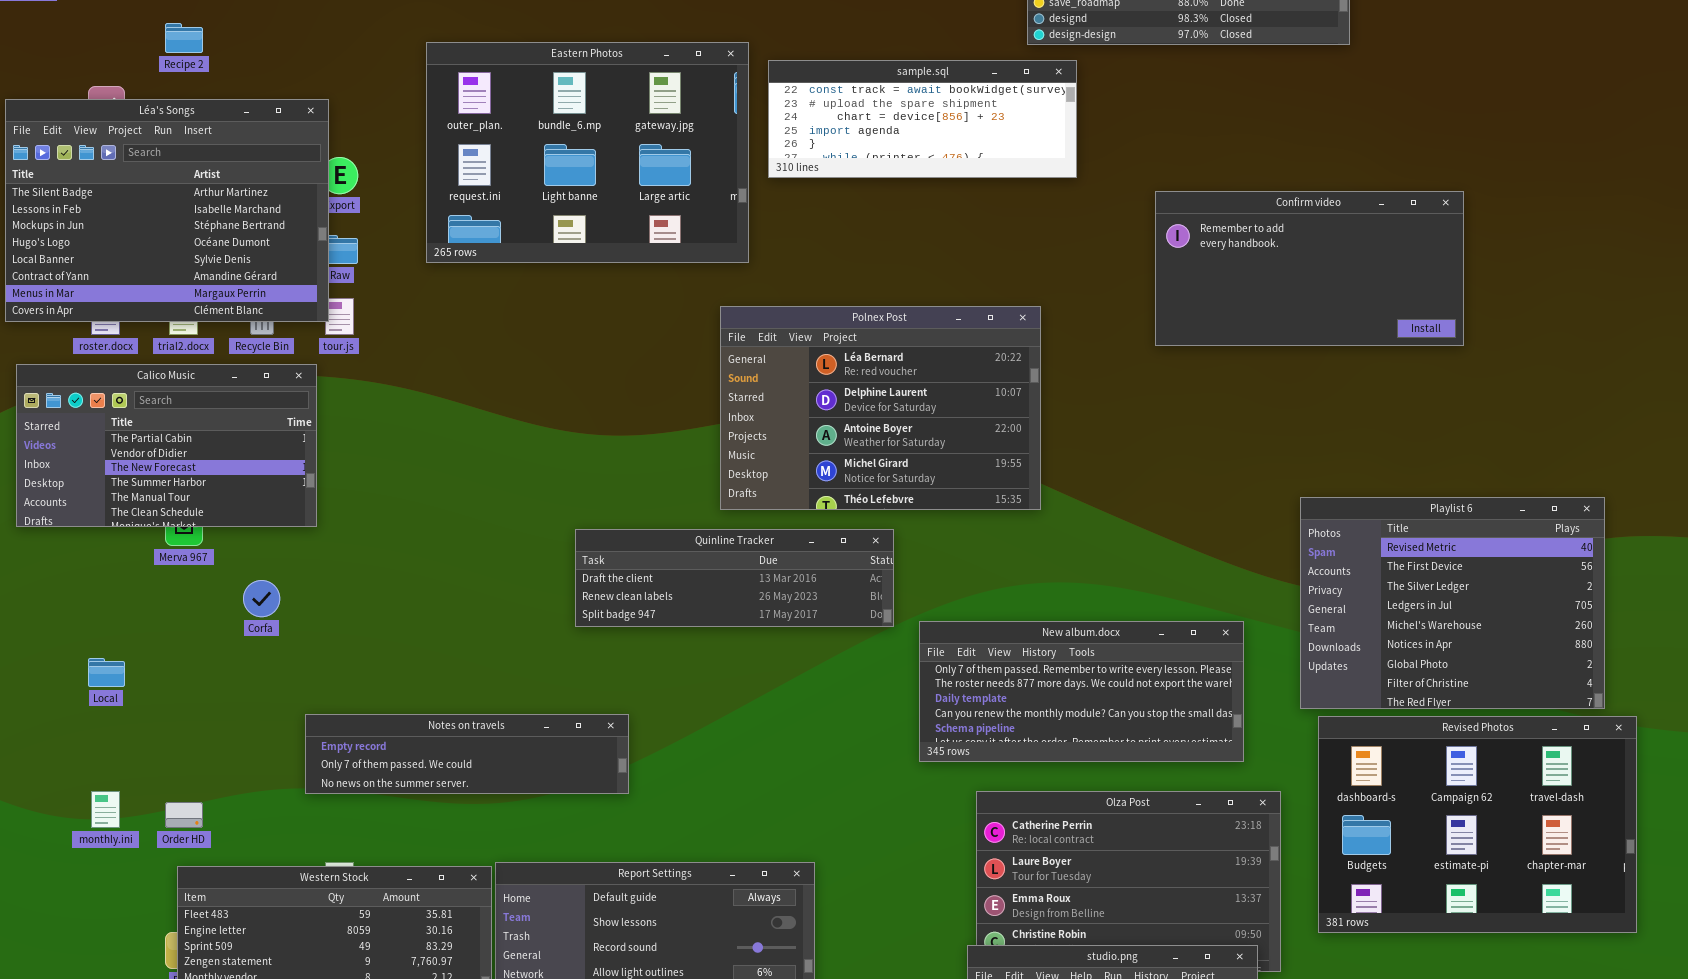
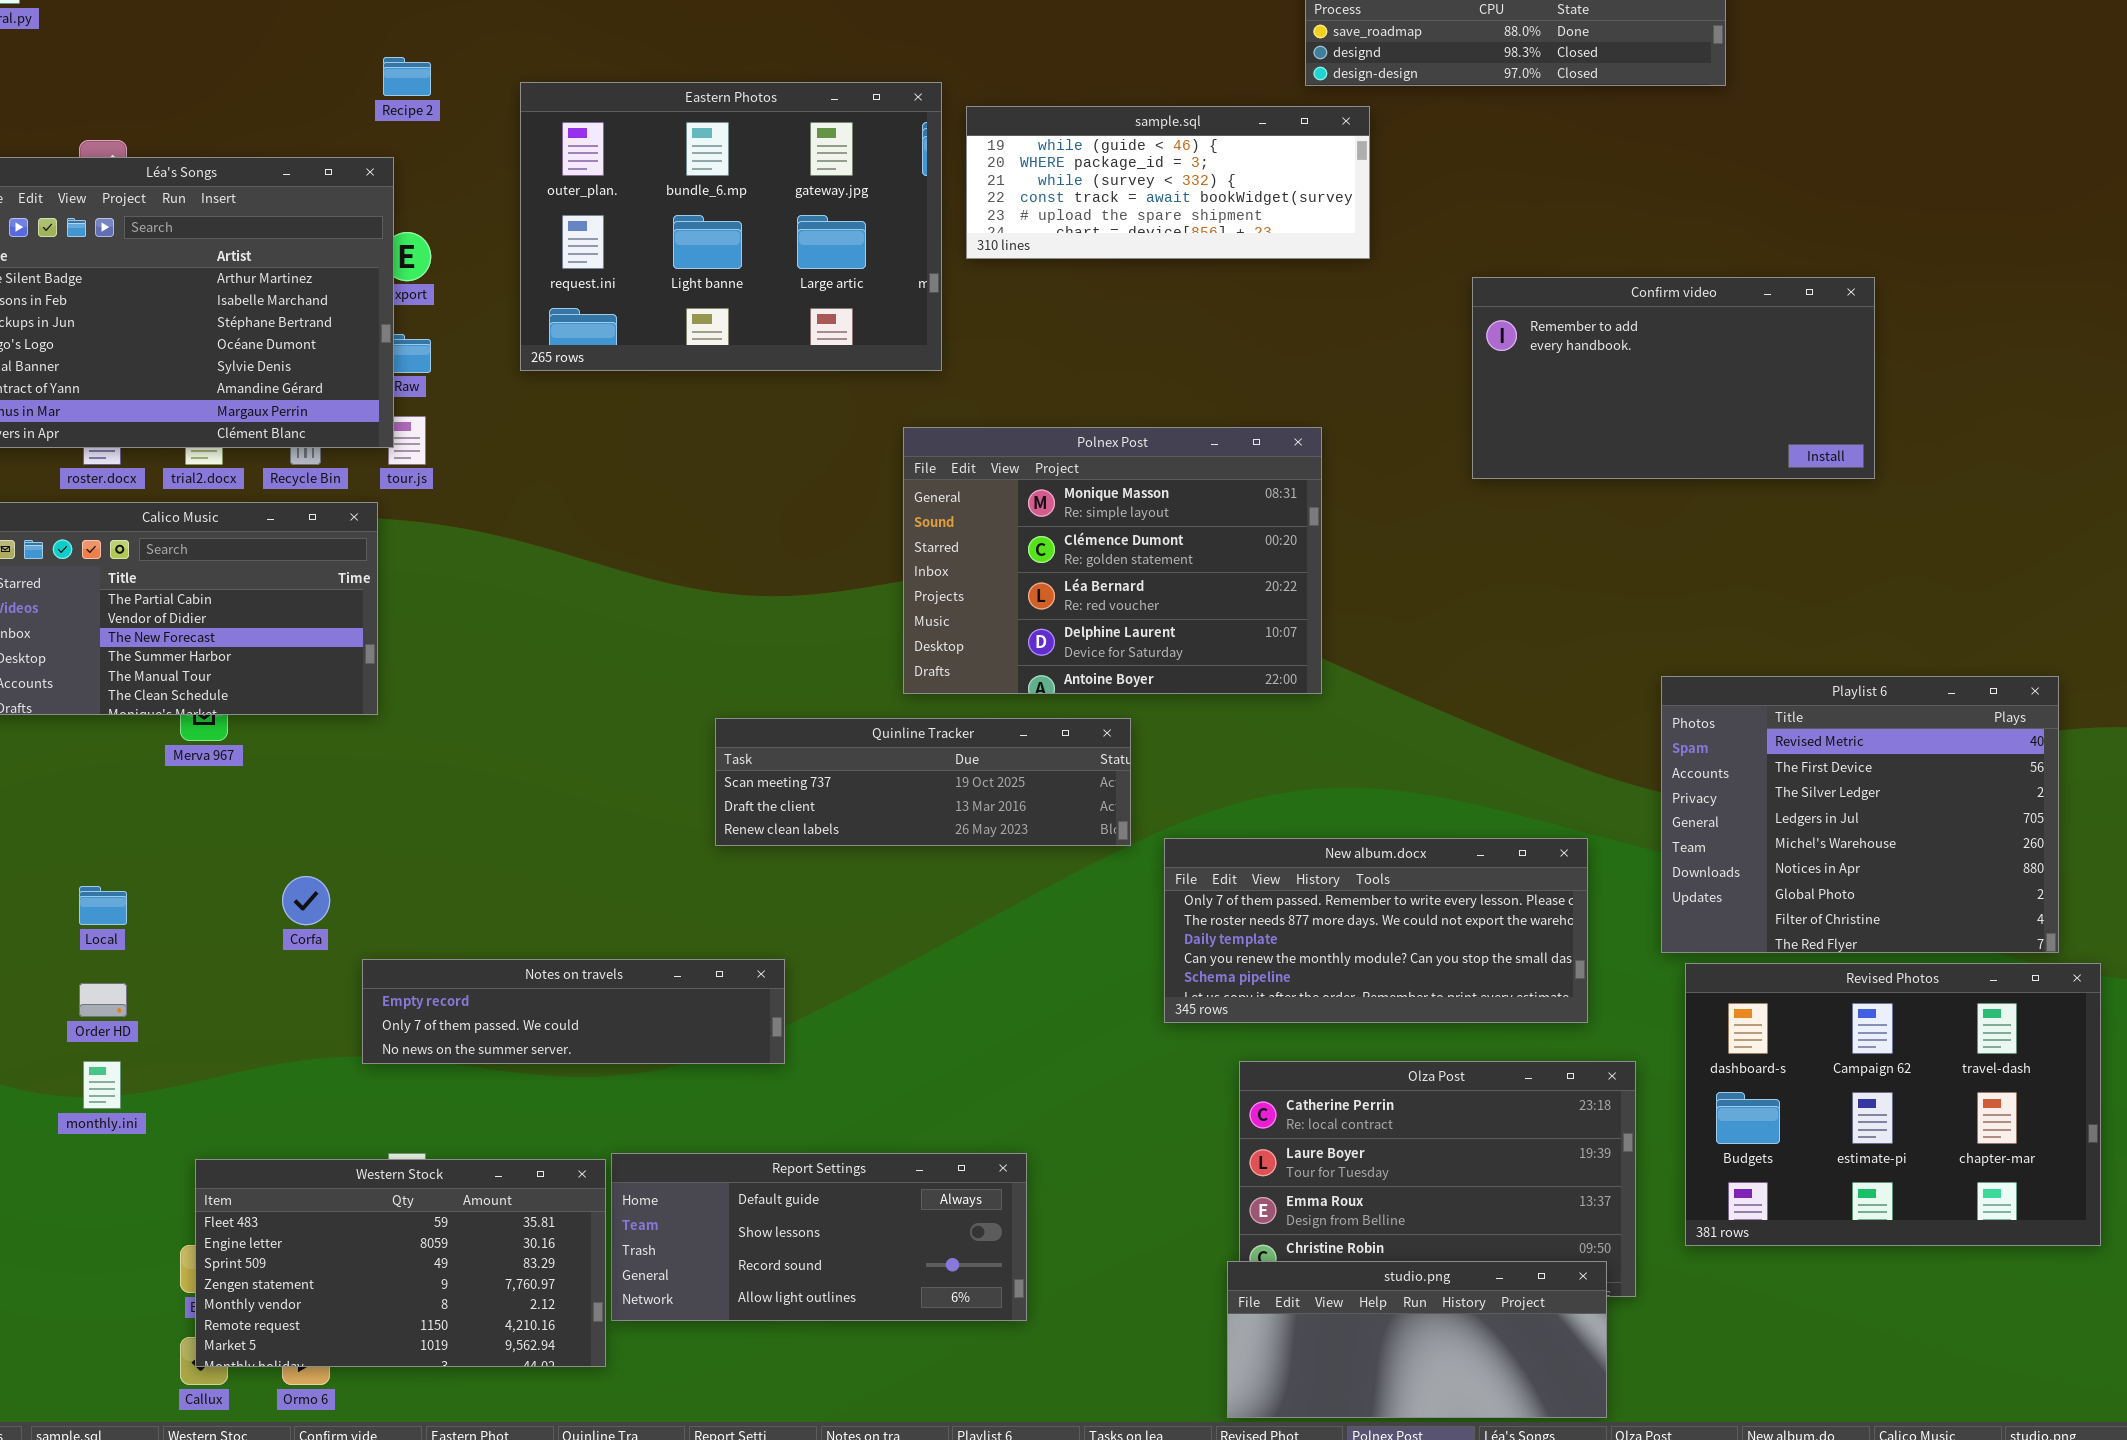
Recipe 2: [165,23,203,53] -> [383,57,431,96], moved
sample.sql: [768,60,1077,178] -> [966,106,1370,259], scrolled up 3 rows
Polnex Post: [720,306,1041,510] -> [903,427,1322,694], scrolled up 2 rows
Quinline Tracker: [575,529,894,627] -> [715,718,1131,846], scrolled up 1 row
Corfa: [243,580,280,617] -> [282,876,330,925], moved
Order HD: [165,802,203,828] -> [79,983,127,1017], moved

